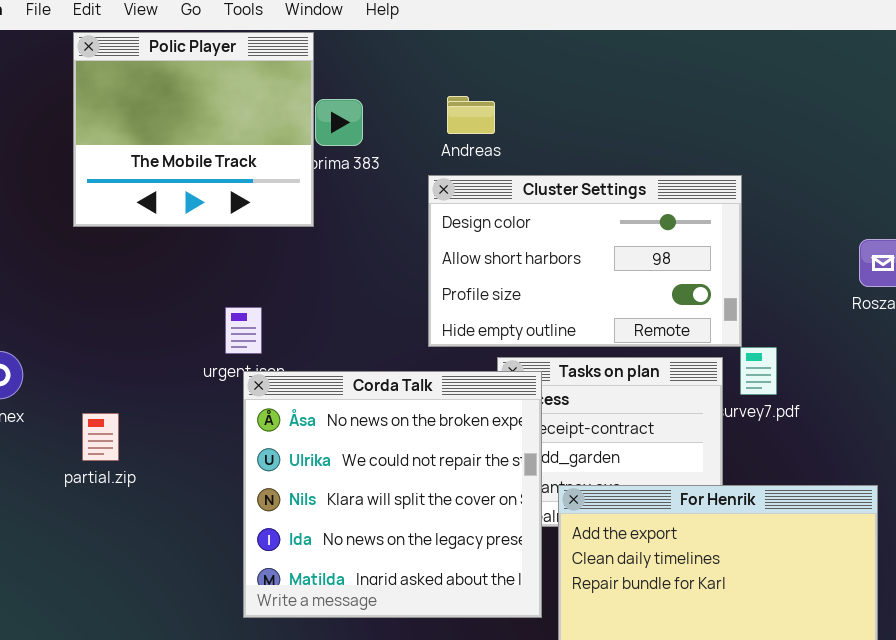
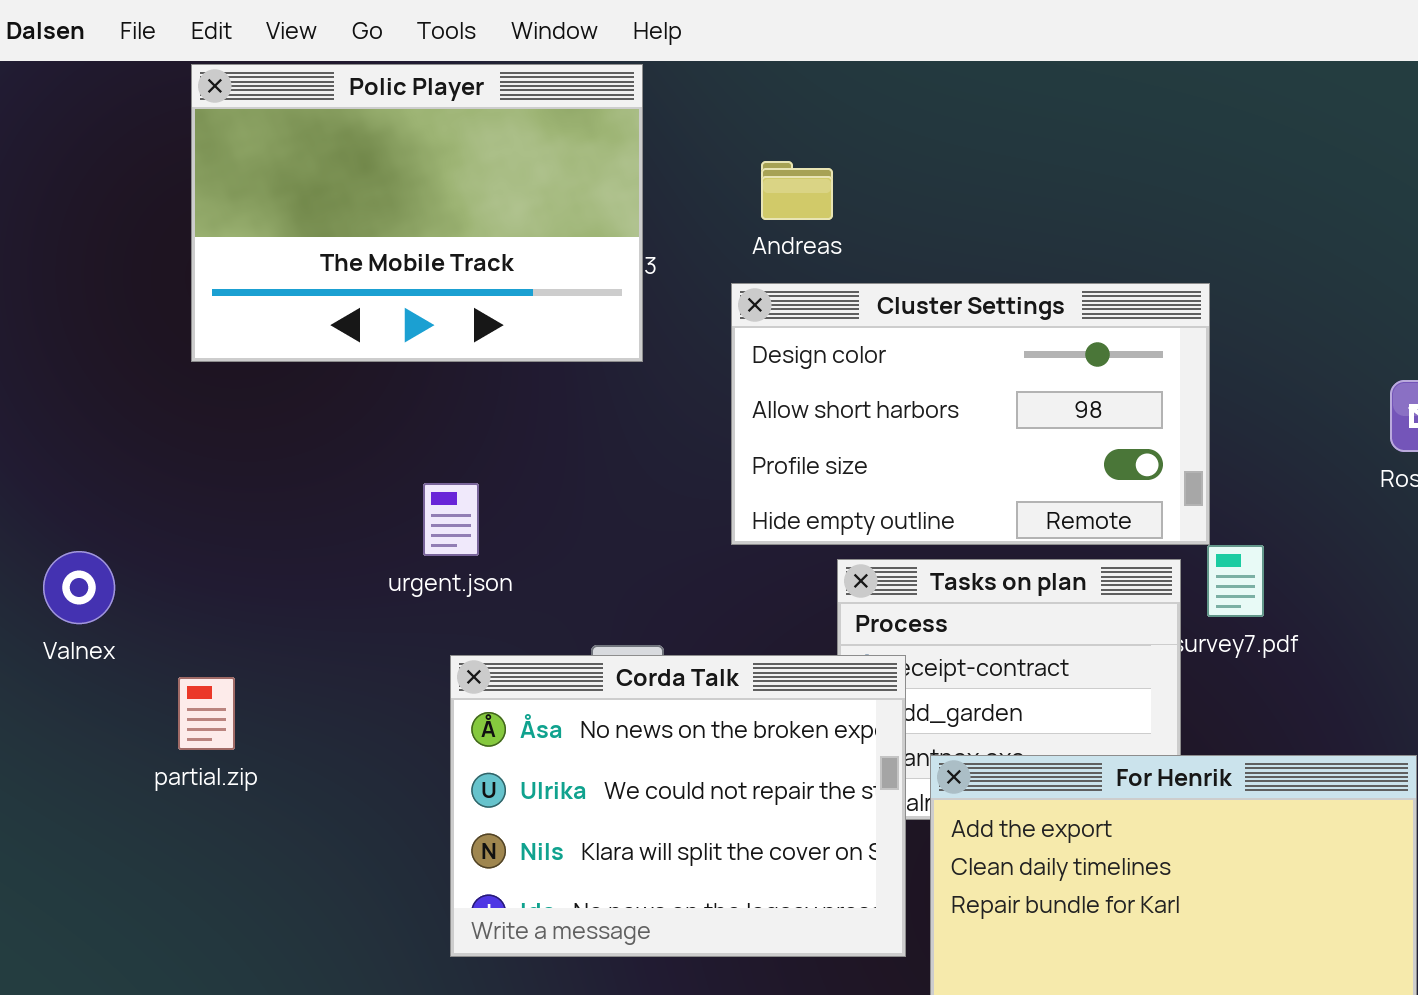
Polic Player: [73,32,314,227] -> [191,64,643,362], resized
Corda Talk: [243,371,542,618] -> [450,655,906,957], resized
partial.zip: [82,413,119,461] -> [178,677,235,750], moved

